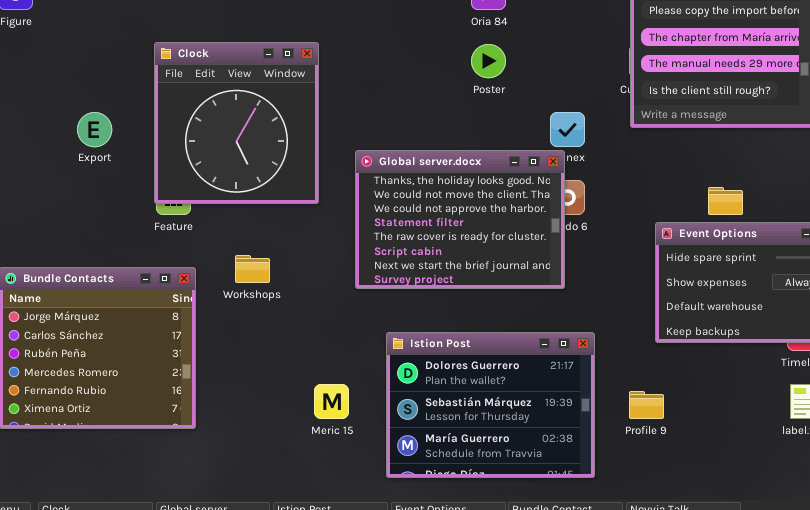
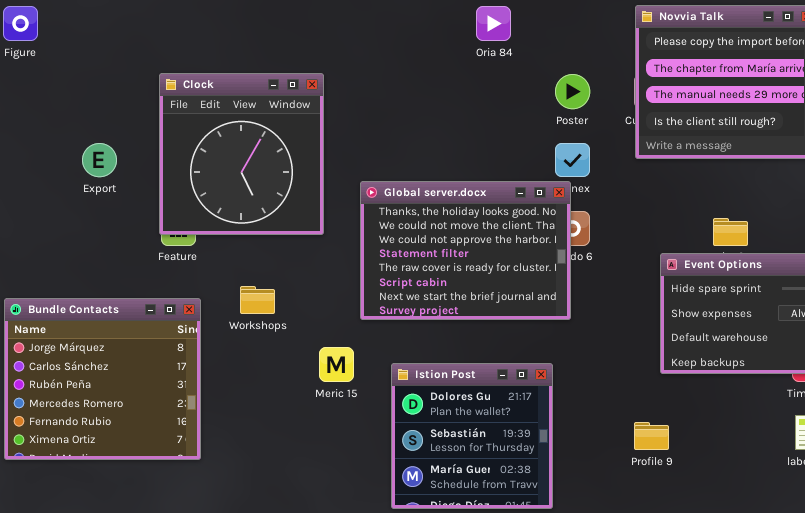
Poster: [471,44,506,78] -> [555,74,590,109], moved
Istion Post: [386,332,595,478] -> [391,363,553,509], resized
Meric 15: [314,384,349,419] -> [319,347,354,382], moved

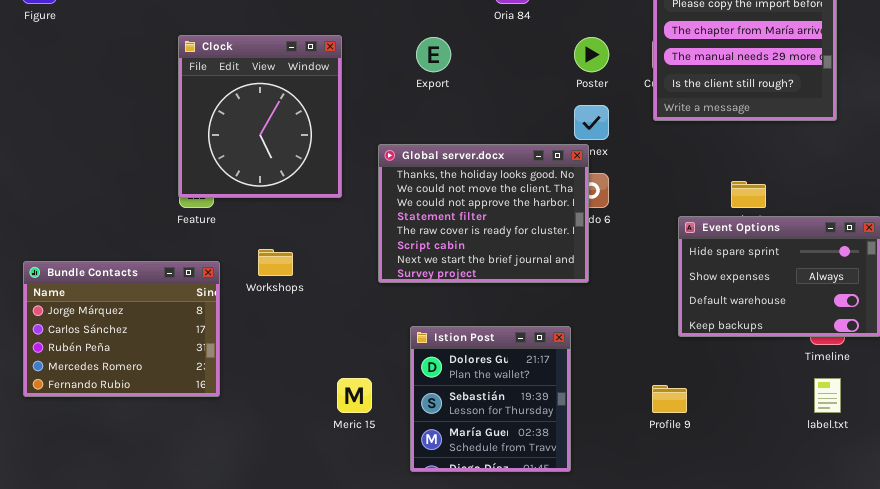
Export: [82,143,117,177] -> [416,37,451,72], moved
Bundle Contacts: [4,298,201,460] -> [23,261,220,397], resized
Meric 15: [319,347,354,382] -> [337,378,372,413], moved

